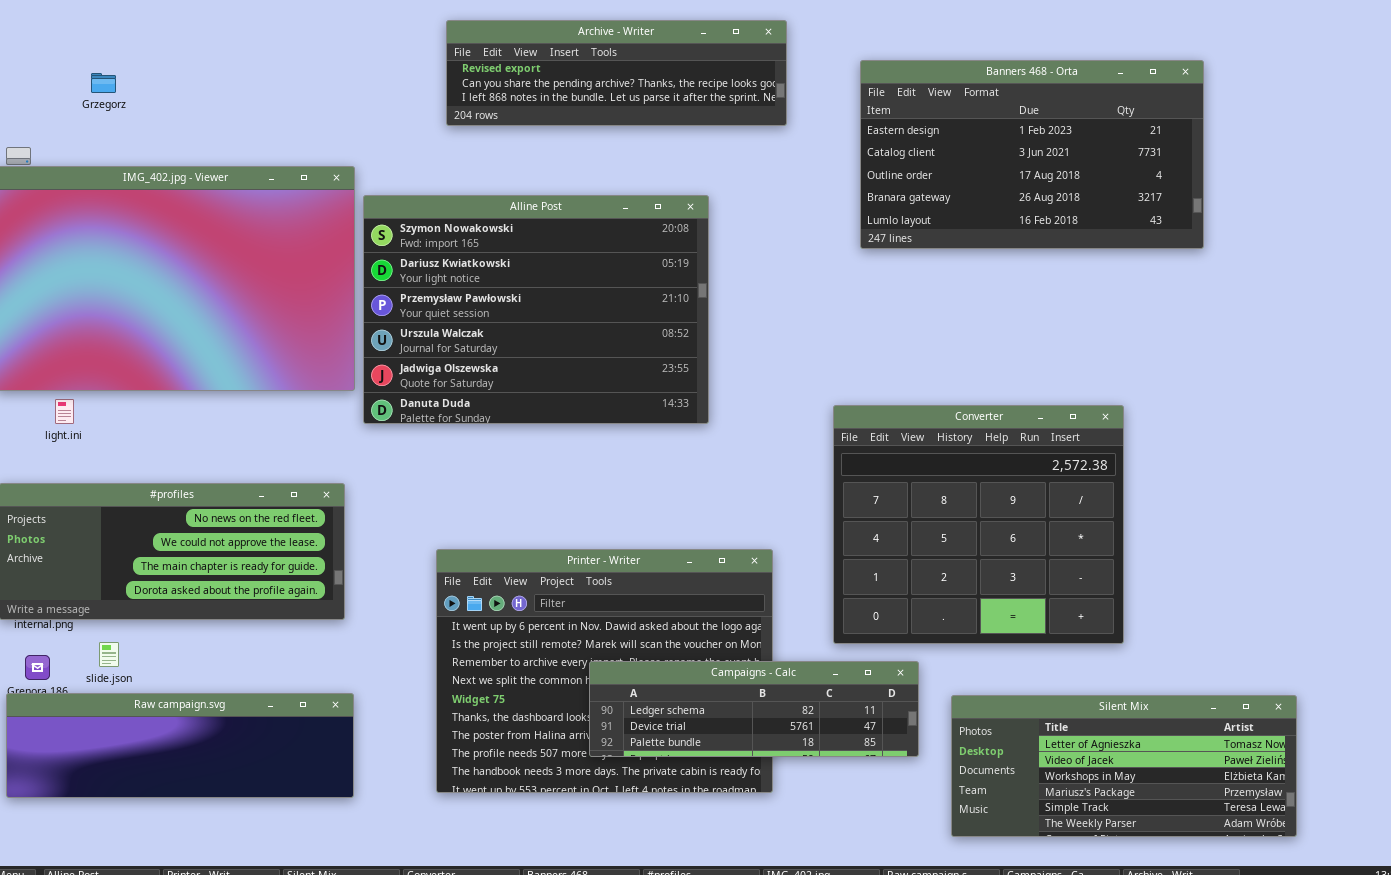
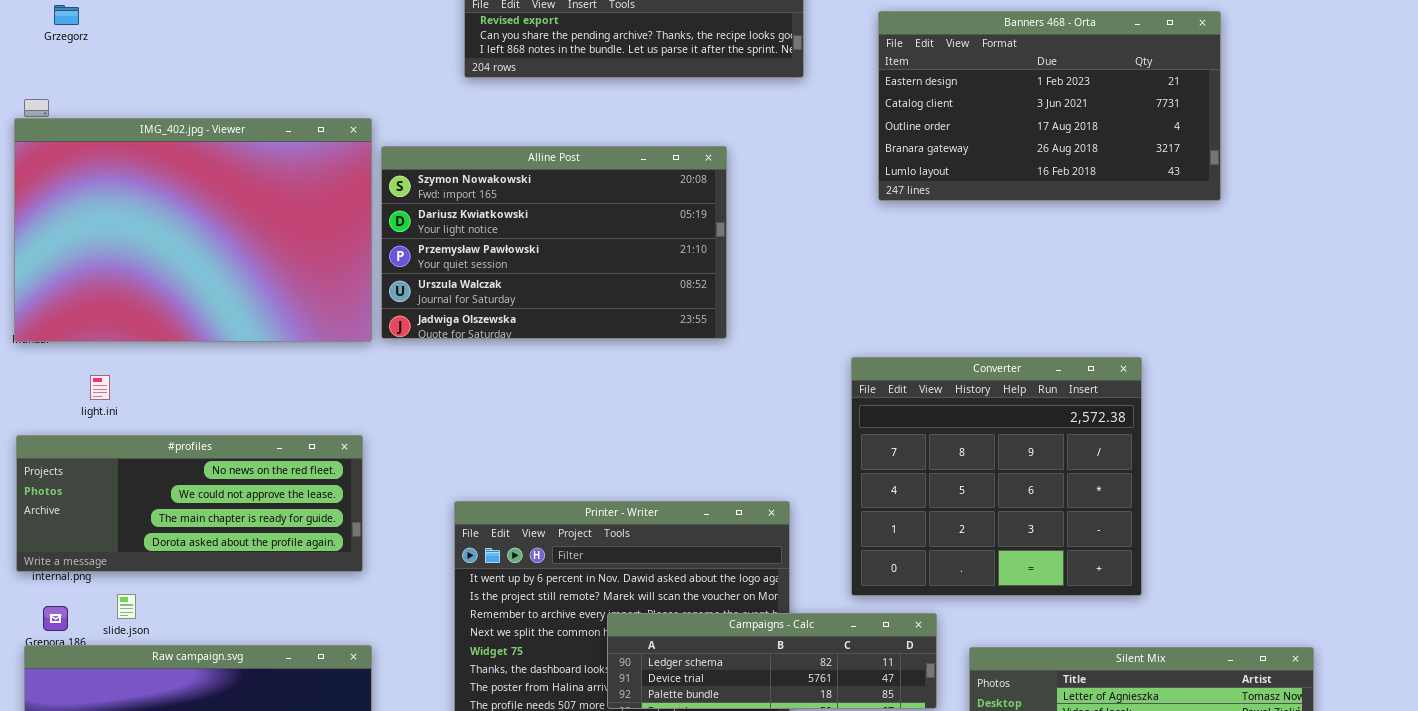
Grzegorz: [91,73,116,93] -> [54,5,79,25], moved
Alline Post: [363,195,709,424] -> [381,146,727,339], resized
light.ini: [55,399,74,424] -> [90,375,110,400], moved

